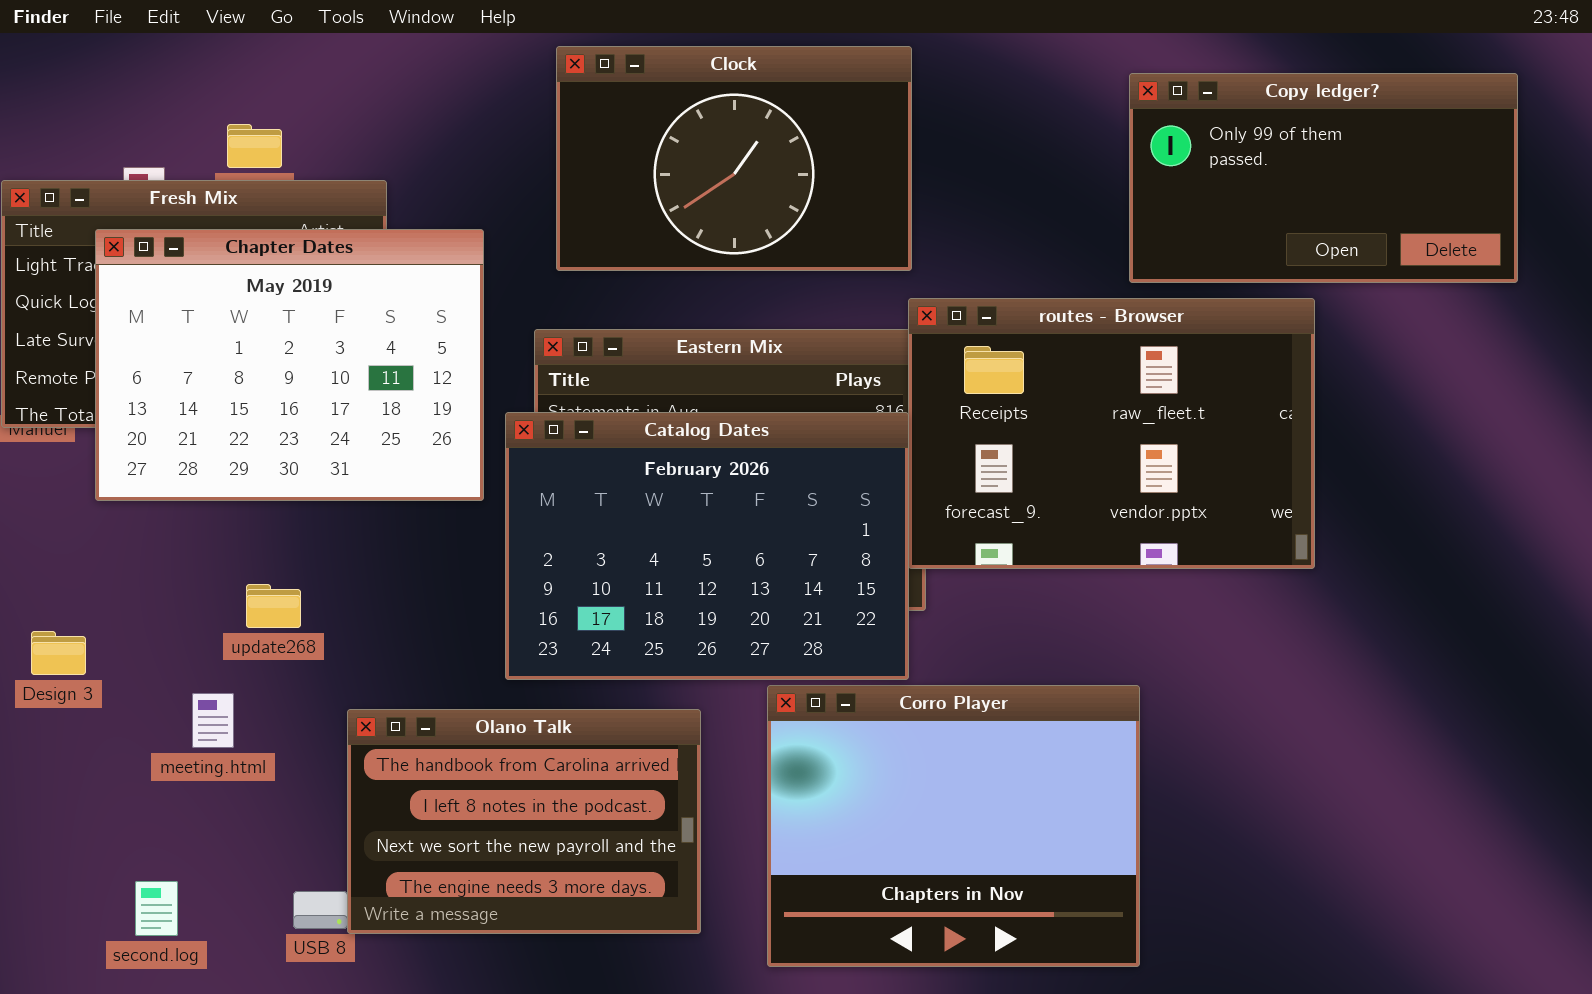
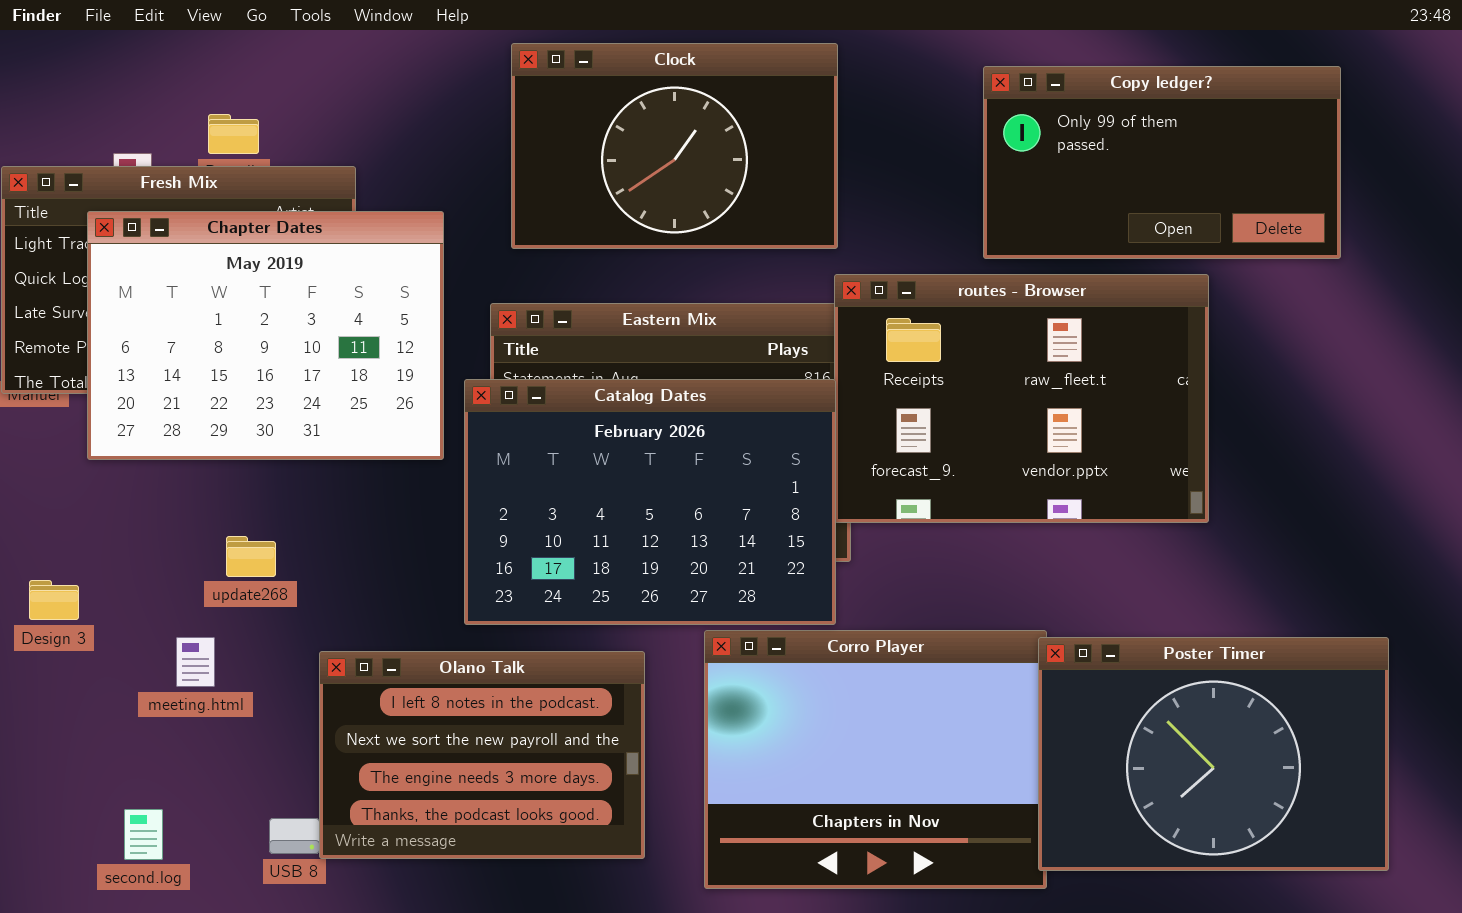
Copy ledger?: [1129,73,1518,283] -> [983,66,1341,259], moved
Poster Timer: none -> [1038,637,1389,871], opened
Olano Talk: [347,709,701,934] -> [319,651,645,859], scrolled down 1 row

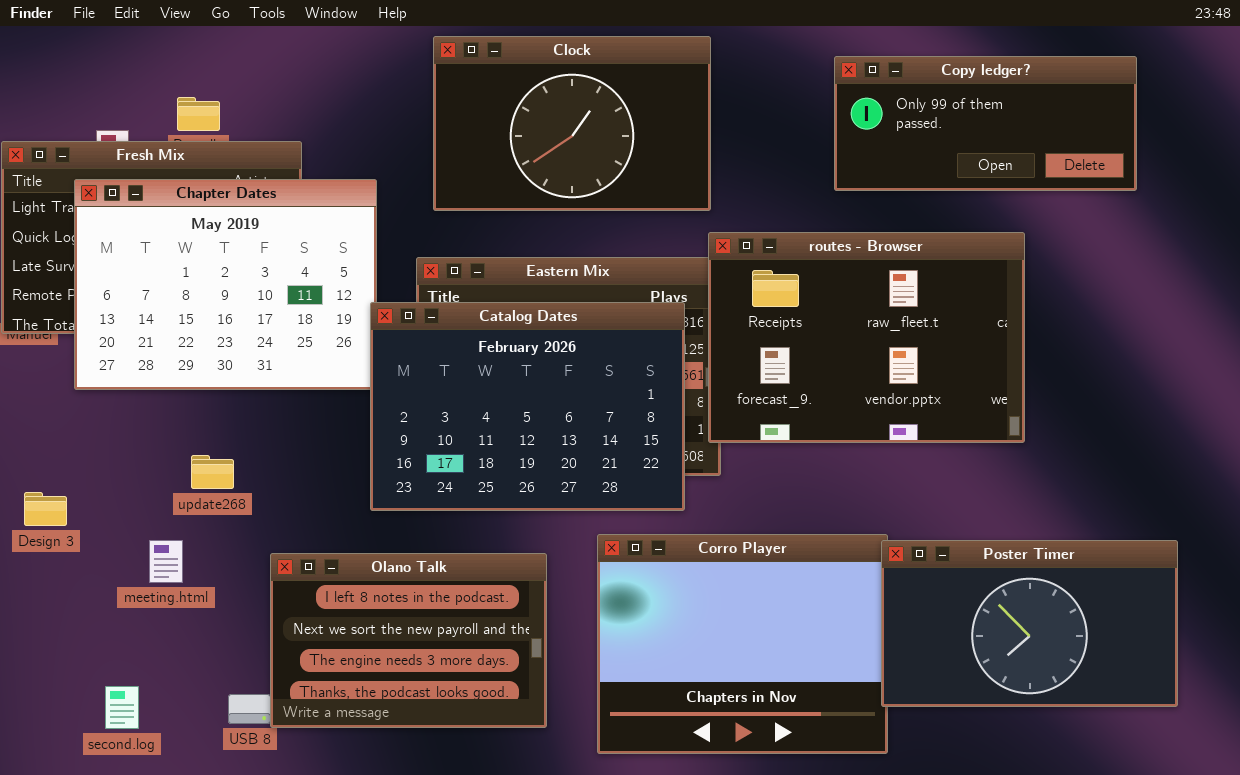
Copy ledger?: [983,66,1341,259] -> [834,56,1137,191], resized
Catalog Dates: [464,379,836,625] -> [370,302,685,511], moved
Poster Timer: [1038,637,1389,871] -> [881,540,1178,707], resized

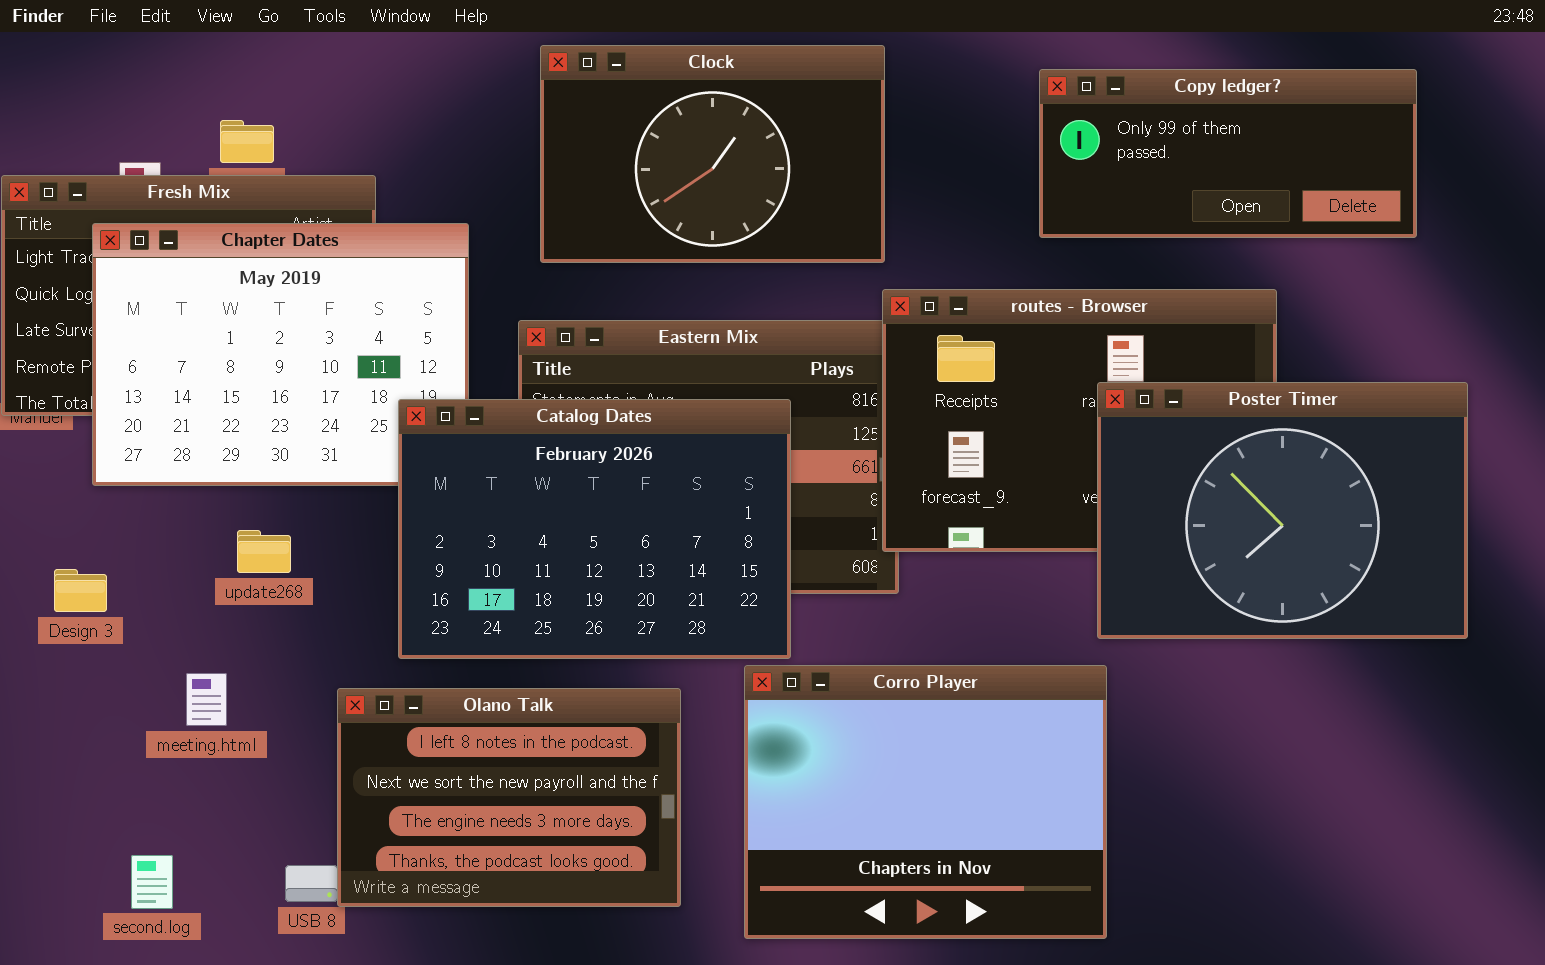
Catalog Dates: [370,302,685,511] -> [398,399,791,659], moved
update268: [191,455,234,489] -> [237,530,291,573], moved
Design 3: [24,492,67,526] -> [54,569,107,612], moved
Poster Timer: [881,540,1178,707] -> [1097,382,1468,639], moved, resized

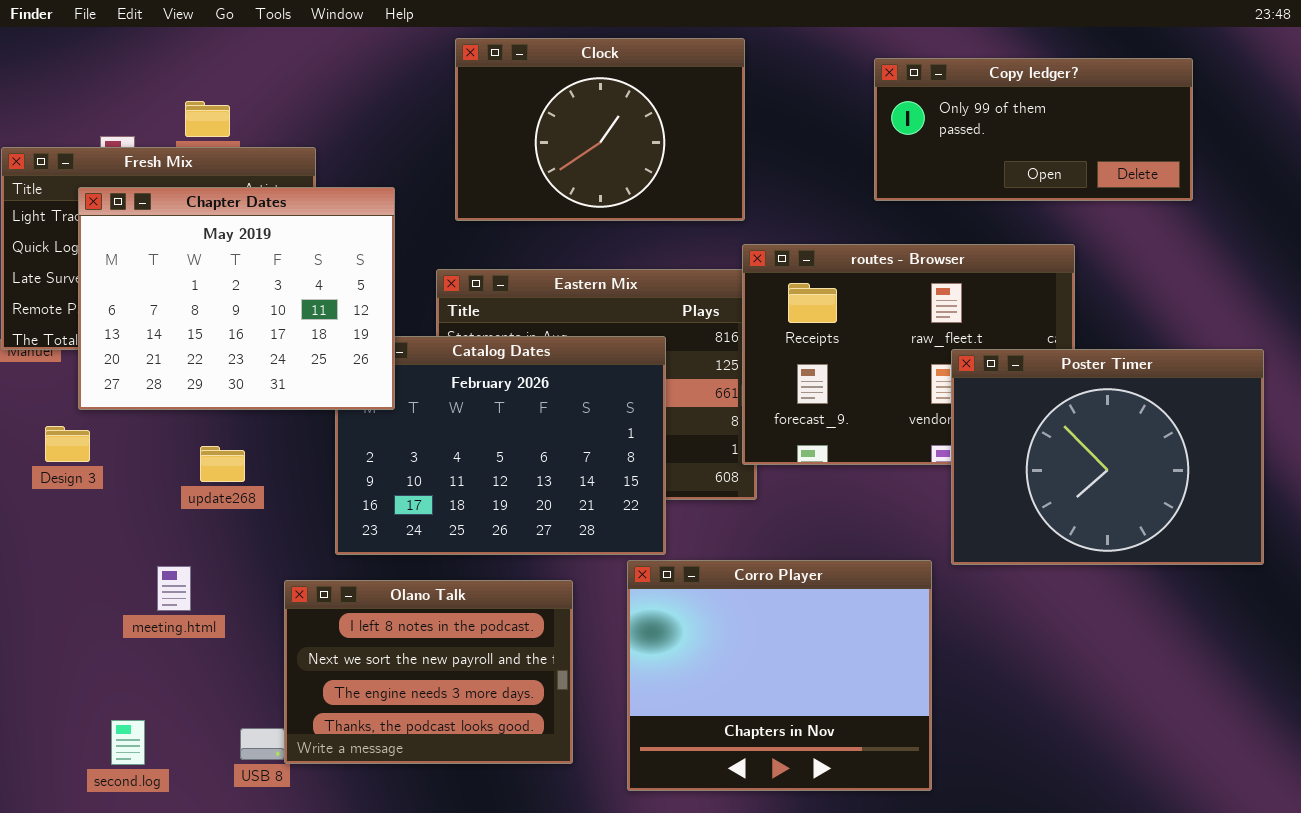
Chapter Dates: [92,223,469,486] -> [78,187,395,410], raised
Poster Timer: [1097,382,1468,639] -> [951,349,1264,565], moved
Design 3: [54,569,107,612] -> [45,426,90,462], moved

